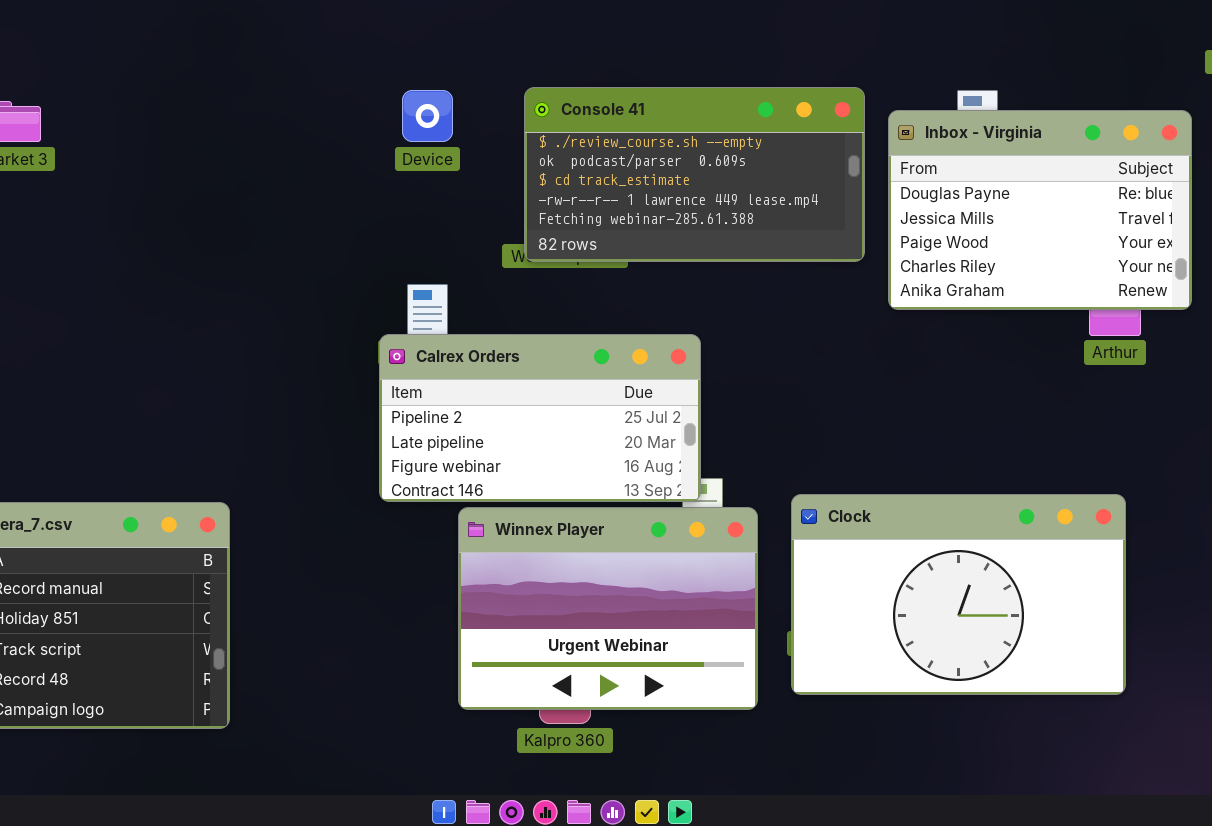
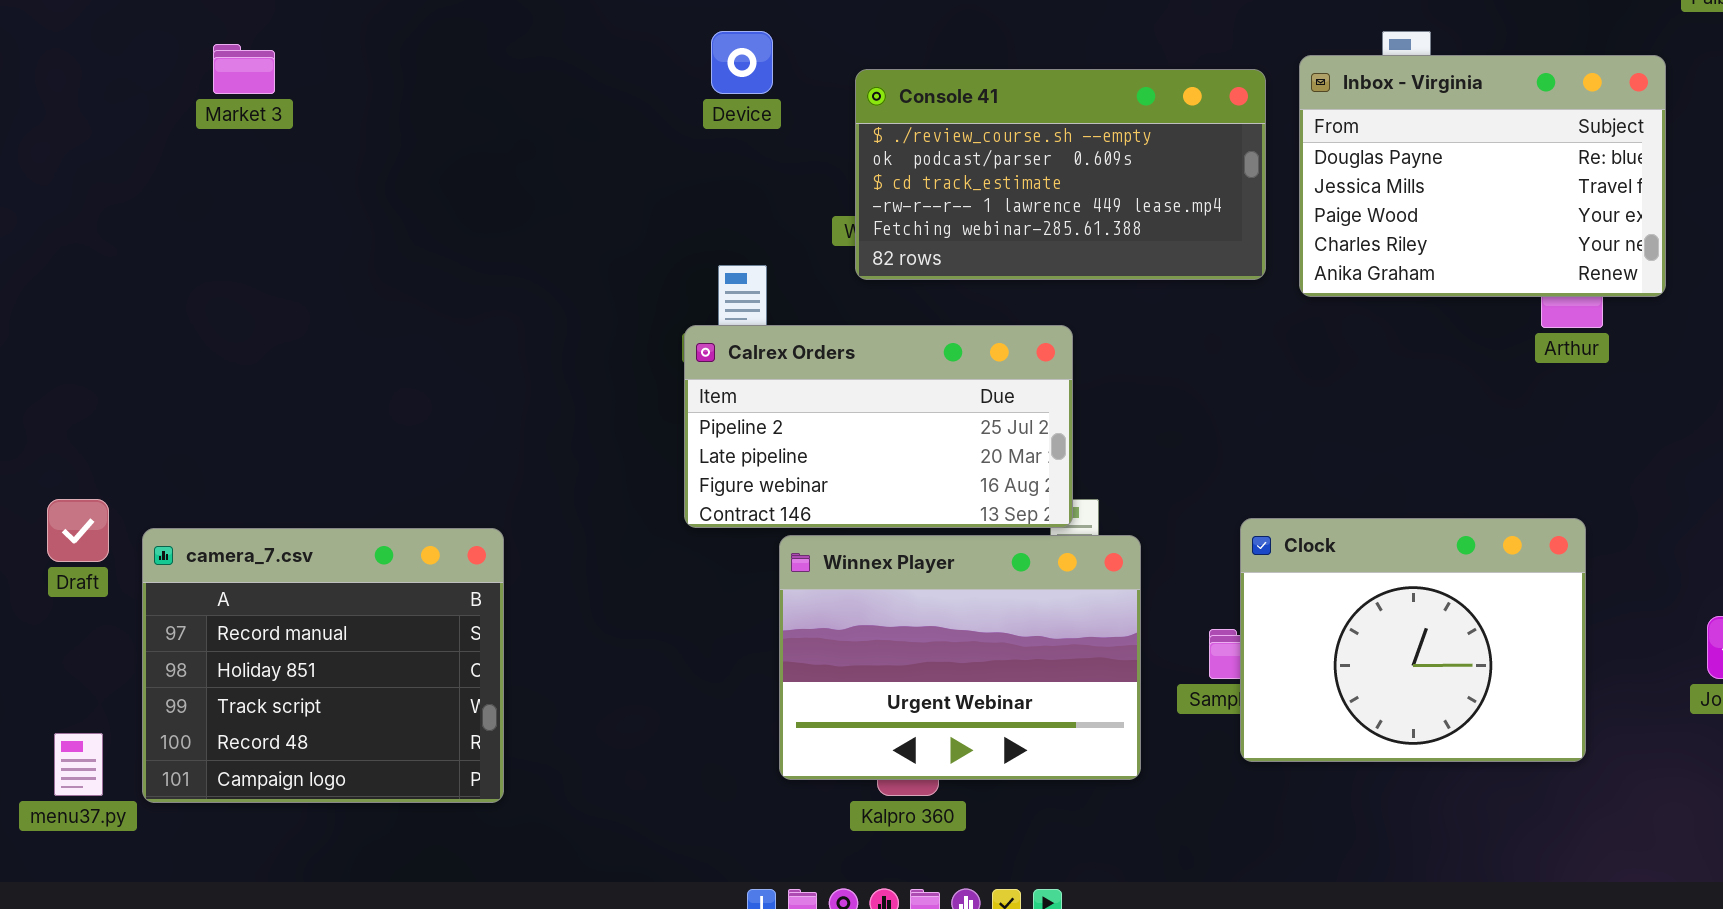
Console 41: [524,87,865,262] -> [855,69,1266,280], moved
Clock: [791,494,1126,695] -> [1240,518,1586,762], resized

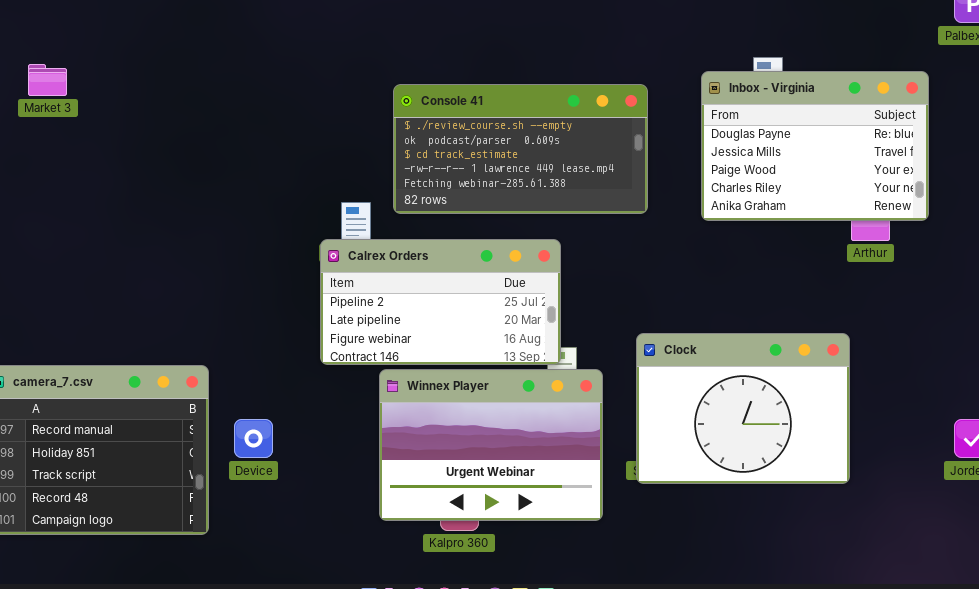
Device: [711,31,773,94] -> [234,419,273,458], moved
Console 41: [855,69,1266,280] -> [393,84,648,214], moved
Clock: [1240,518,1586,762] -> [636,333,850,484], moved

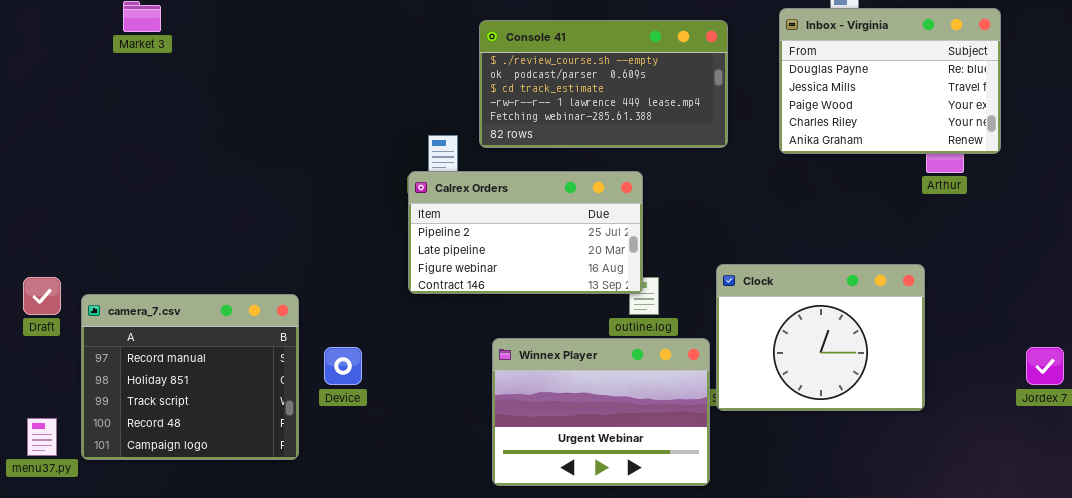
Winnex Player: [379,369,603,521] -> [492,338,710,486], moved

